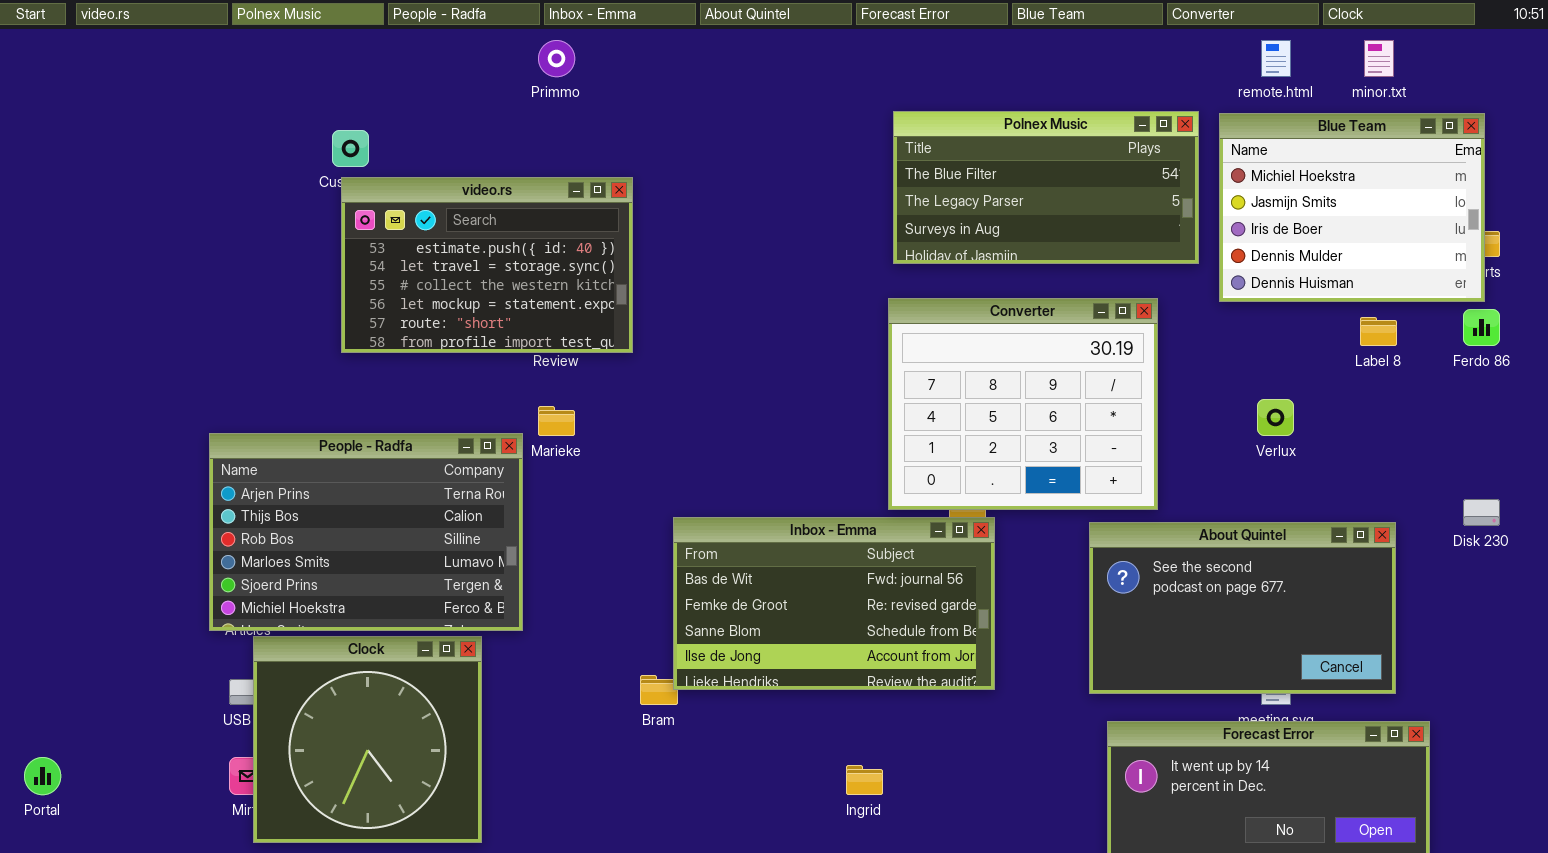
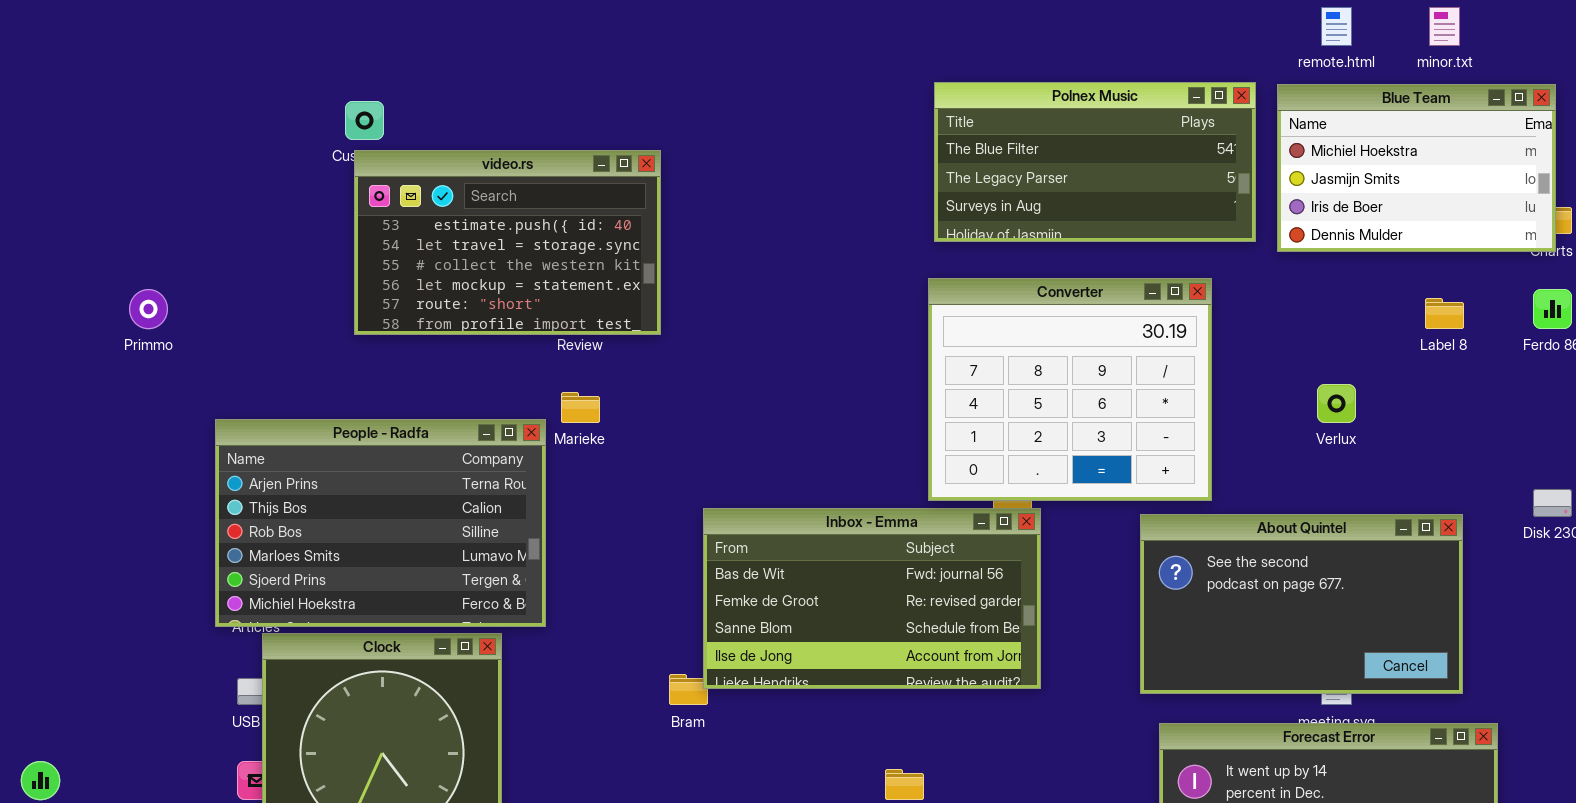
Primmo: [538,40,575,77] -> [129,289,168,329], moved
Blue Team: [1219,113,1485,302] -> [1277,84,1556,252], resized

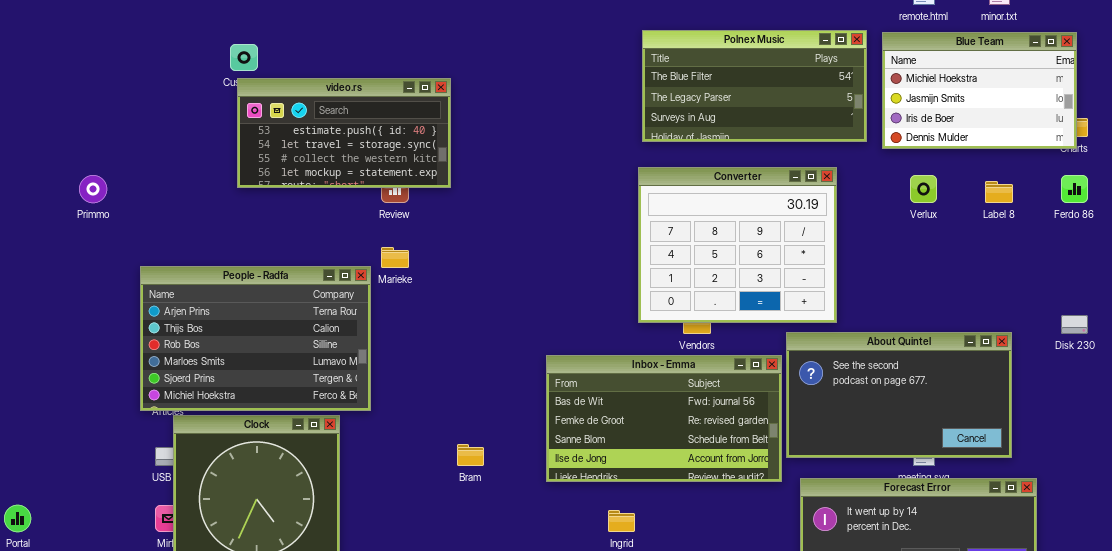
video.rs: [354,150,661,335] -> [237,78,451,188], resized
Verlux: [1317,384,1356,423] -> [910,175,937,203], moved
Inbox - Emma: [703,508,1041,689] -> [546,355,782,482], moved

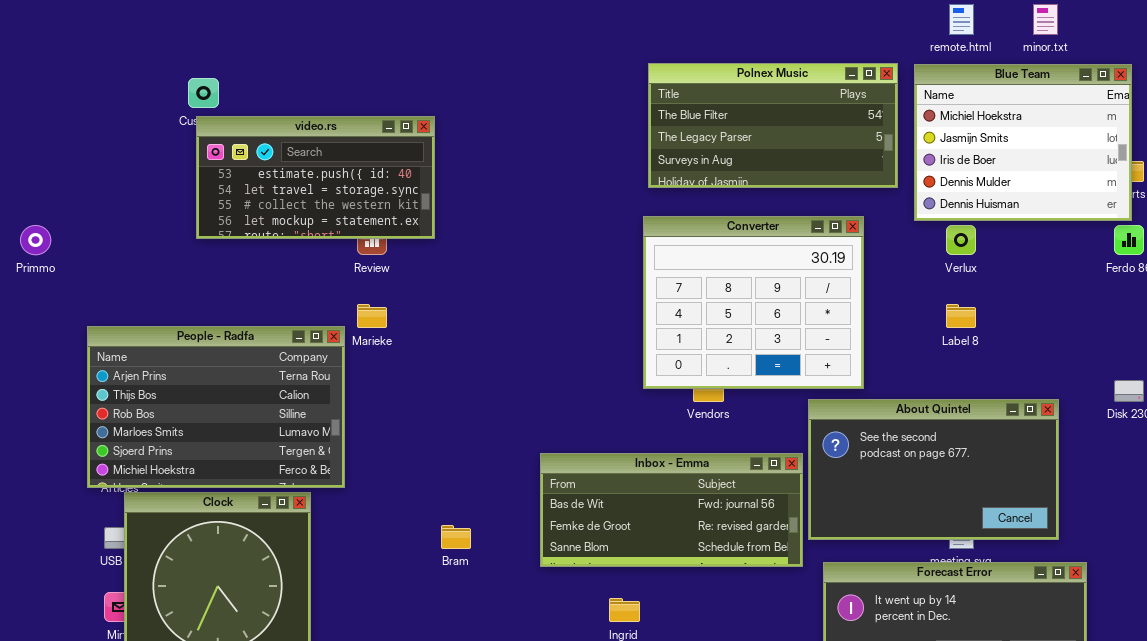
Blue Team: [882,32,1077,149] -> [914,64,1132,221], resized
Label 8: [985,181,1013,203] -> [946,304,976,328], moved
Inbox - Emma: [546,355,782,482] -> [540,453,803,567], resized

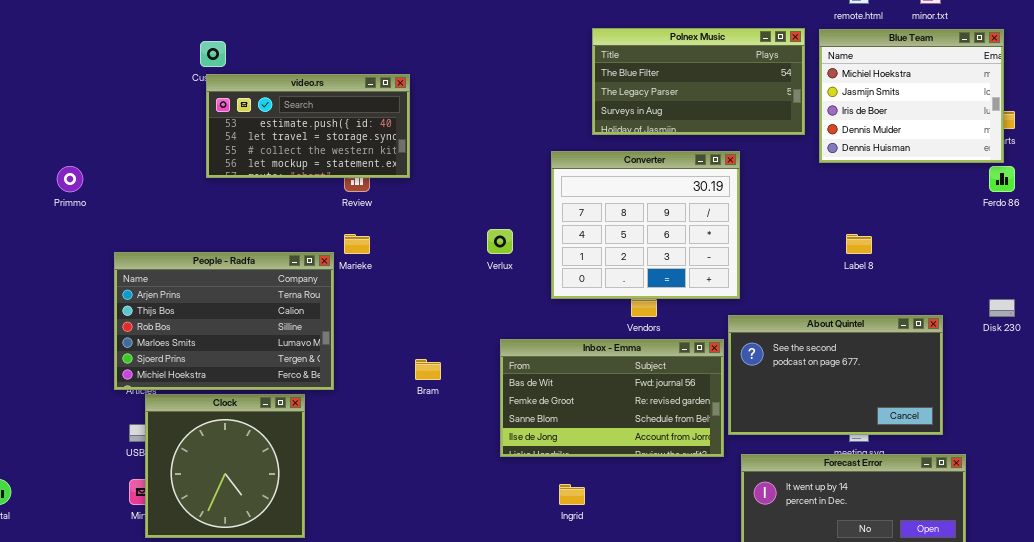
Converter: [643,216,864,389] -> [551,151,740,299], moved
Verlux: [946,225,976,255] -> [487,229,513,254], moved
Inbox - Emma: [540,453,803,567] -> [500,339,724,457], resized
Bram: [441,525,471,549] -> [415,359,441,380], moved

